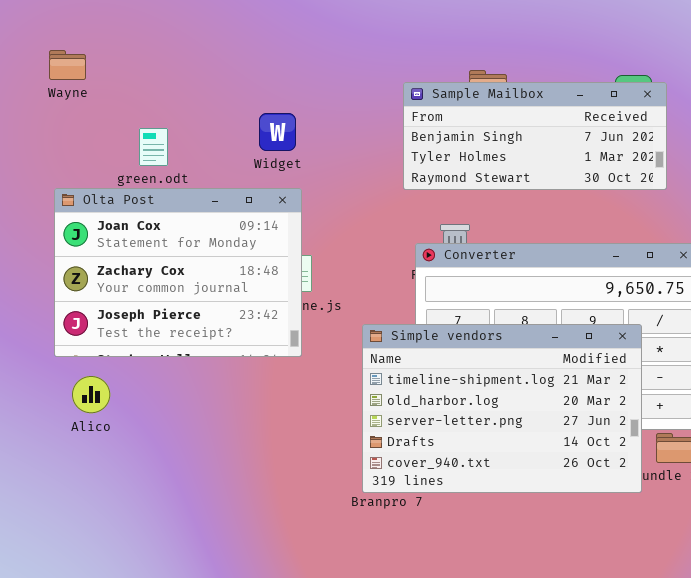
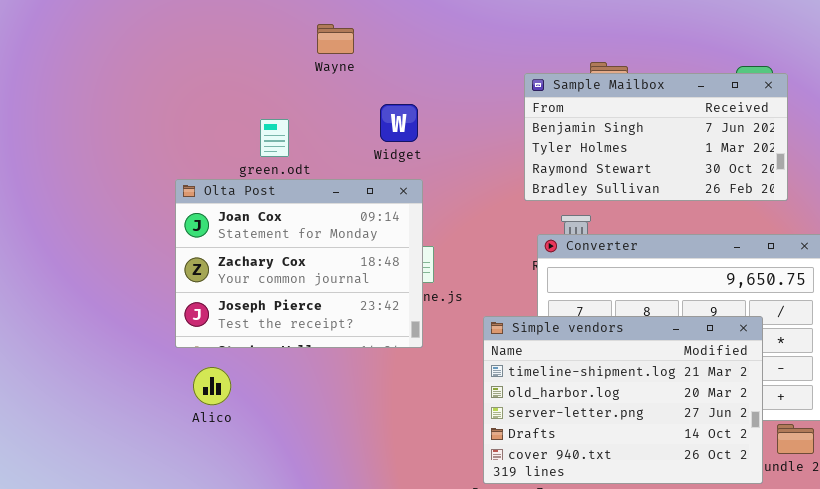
Wayne: [49,50,86,80] -> [317,24,354,54], moved
Sample Mailbox: [403,82,667,190] -> [524,73,788,201], resized

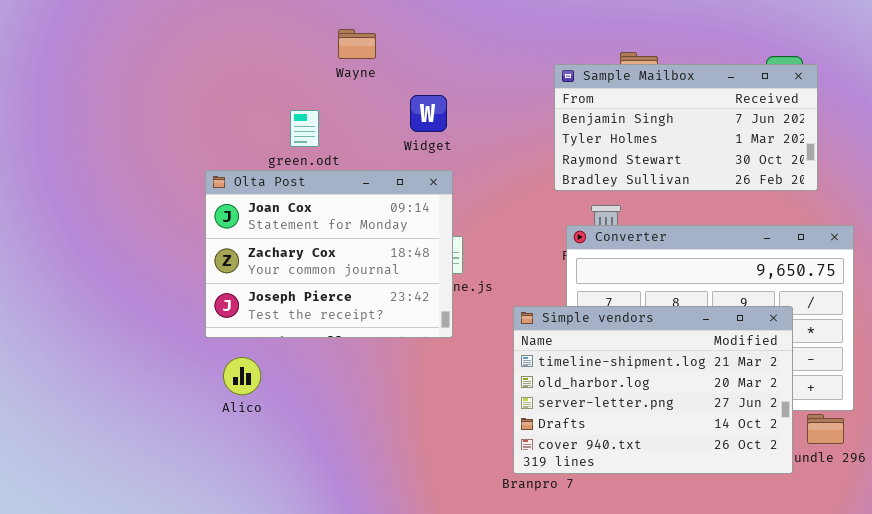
Wayne: [317,24,354,54] -> [338,29,376,59], moved

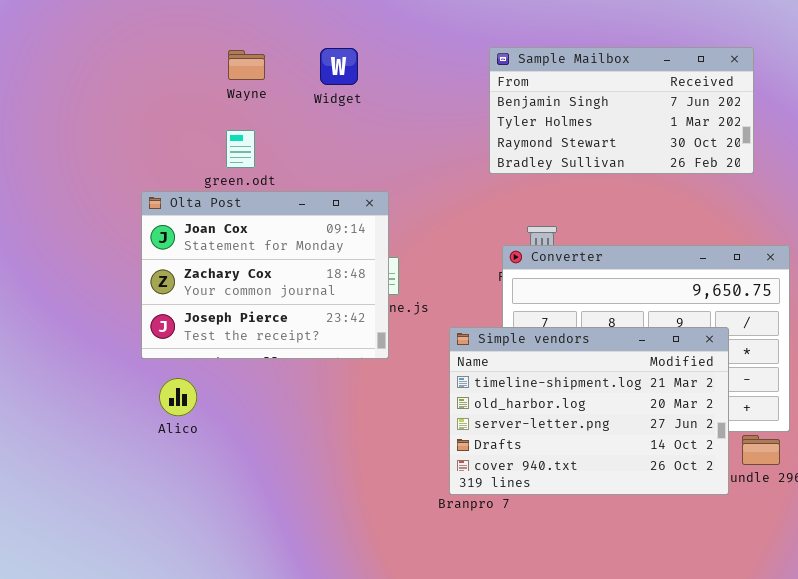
Wayne: [338,29,376,59] -> [228,50,265,80], moved
Sample Mailbox: [554,64,818,191] -> [489,47,754,174], moved
Widget: [410,95,447,132] -> [320,48,358,85], moved

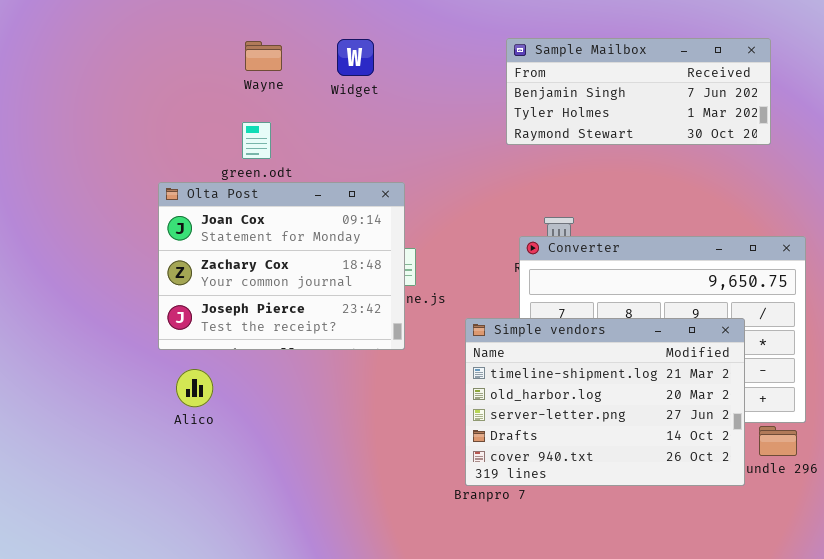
Sample Mailbox: [489,47,754,174] -> [506,38,771,145], resized

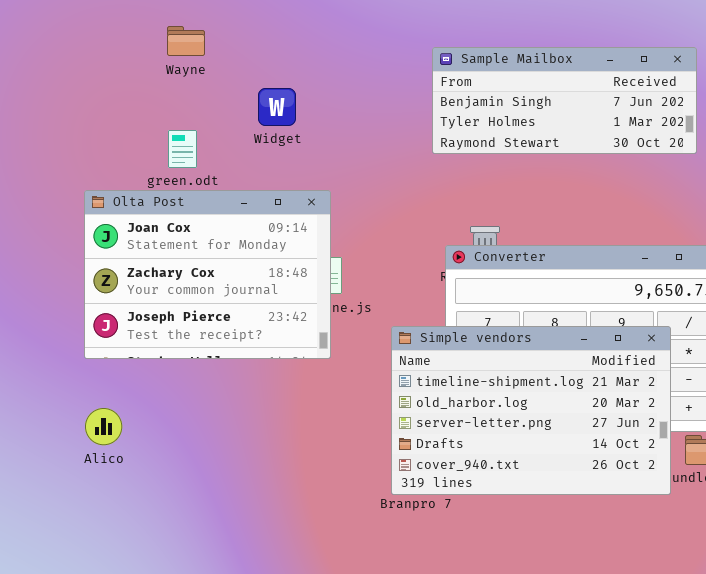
Widget: [337,39,374,76] -> [258,88,296,126], moved
Wayne: [245,41,282,71] -> [167,26,205,56], moved
Alico: [176,369,213,407] -> [85,408,122,445], moved

